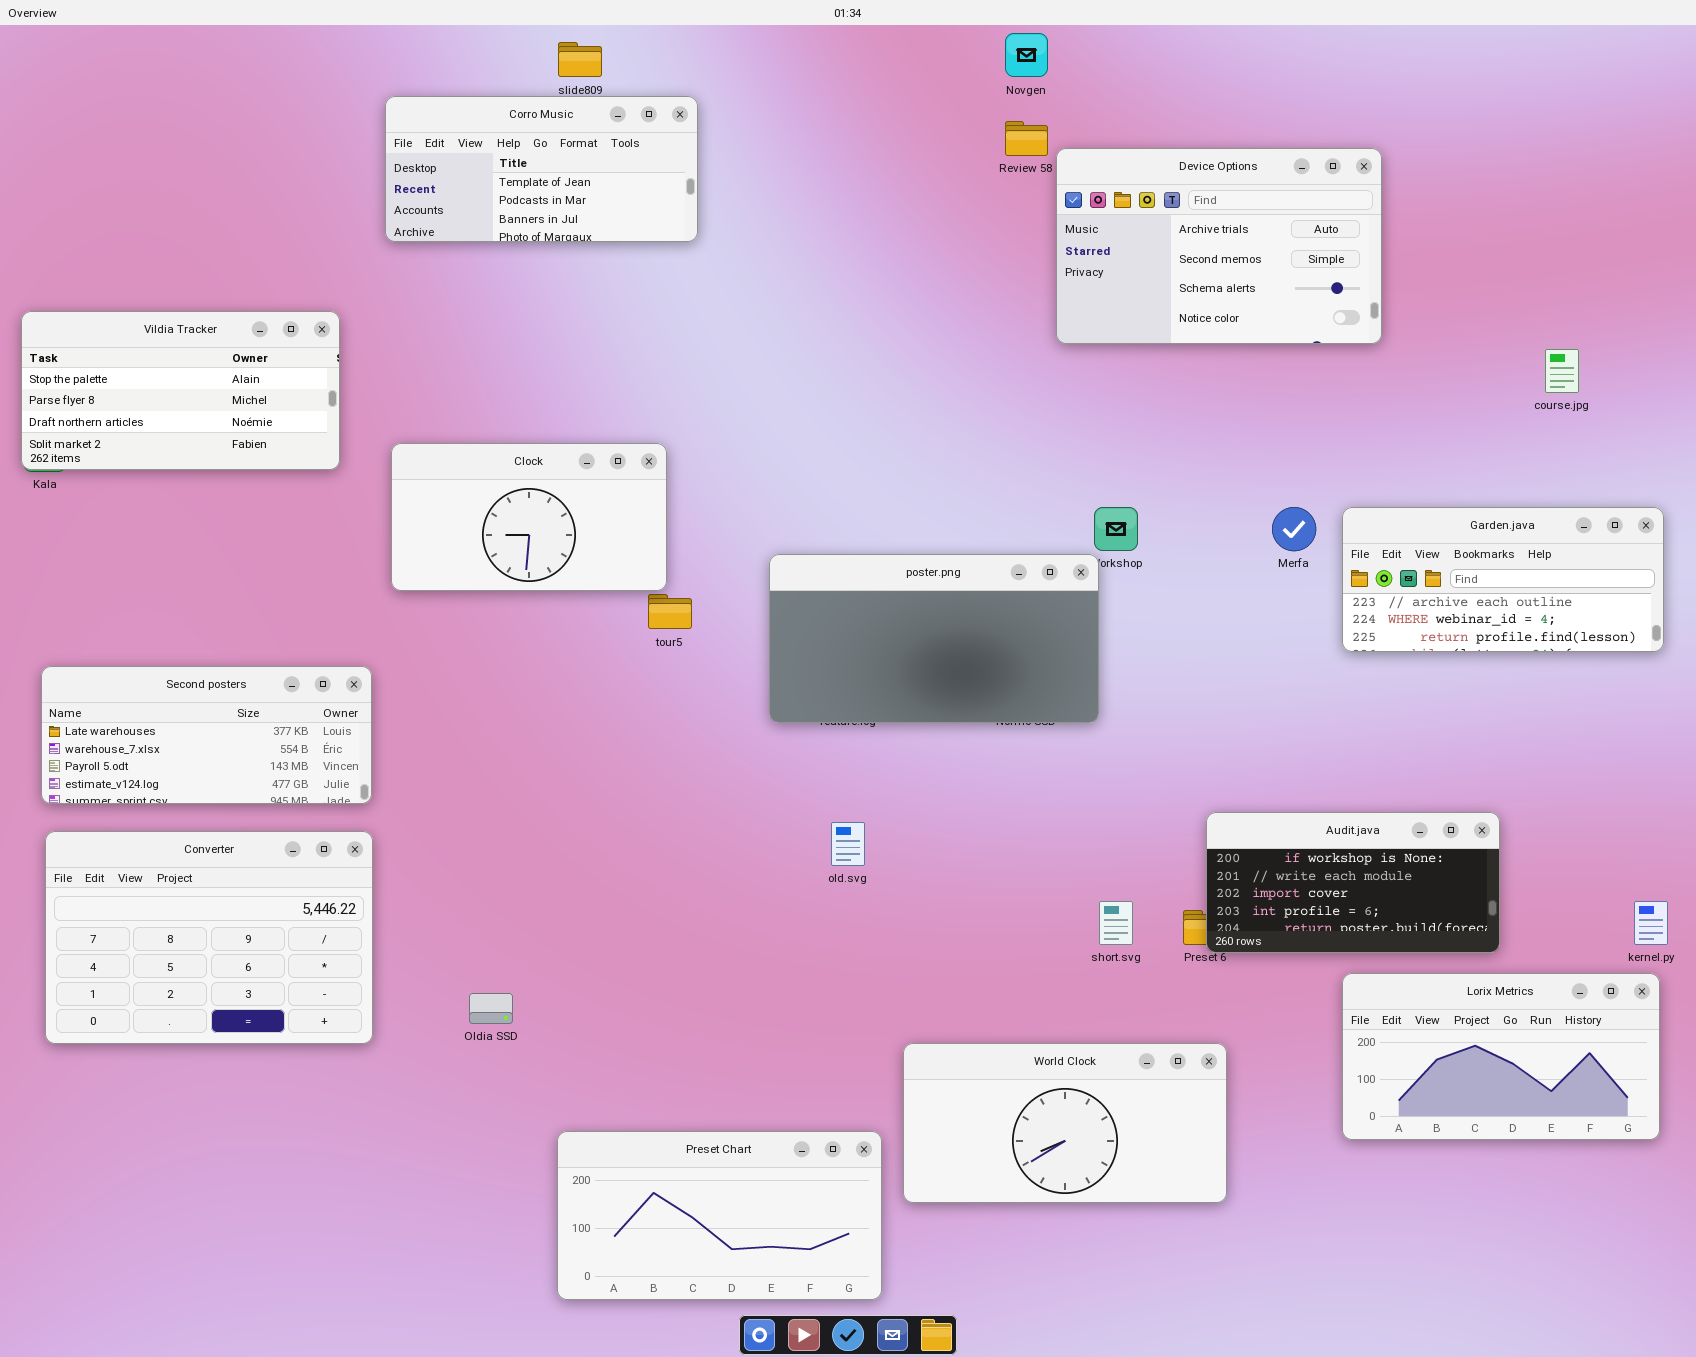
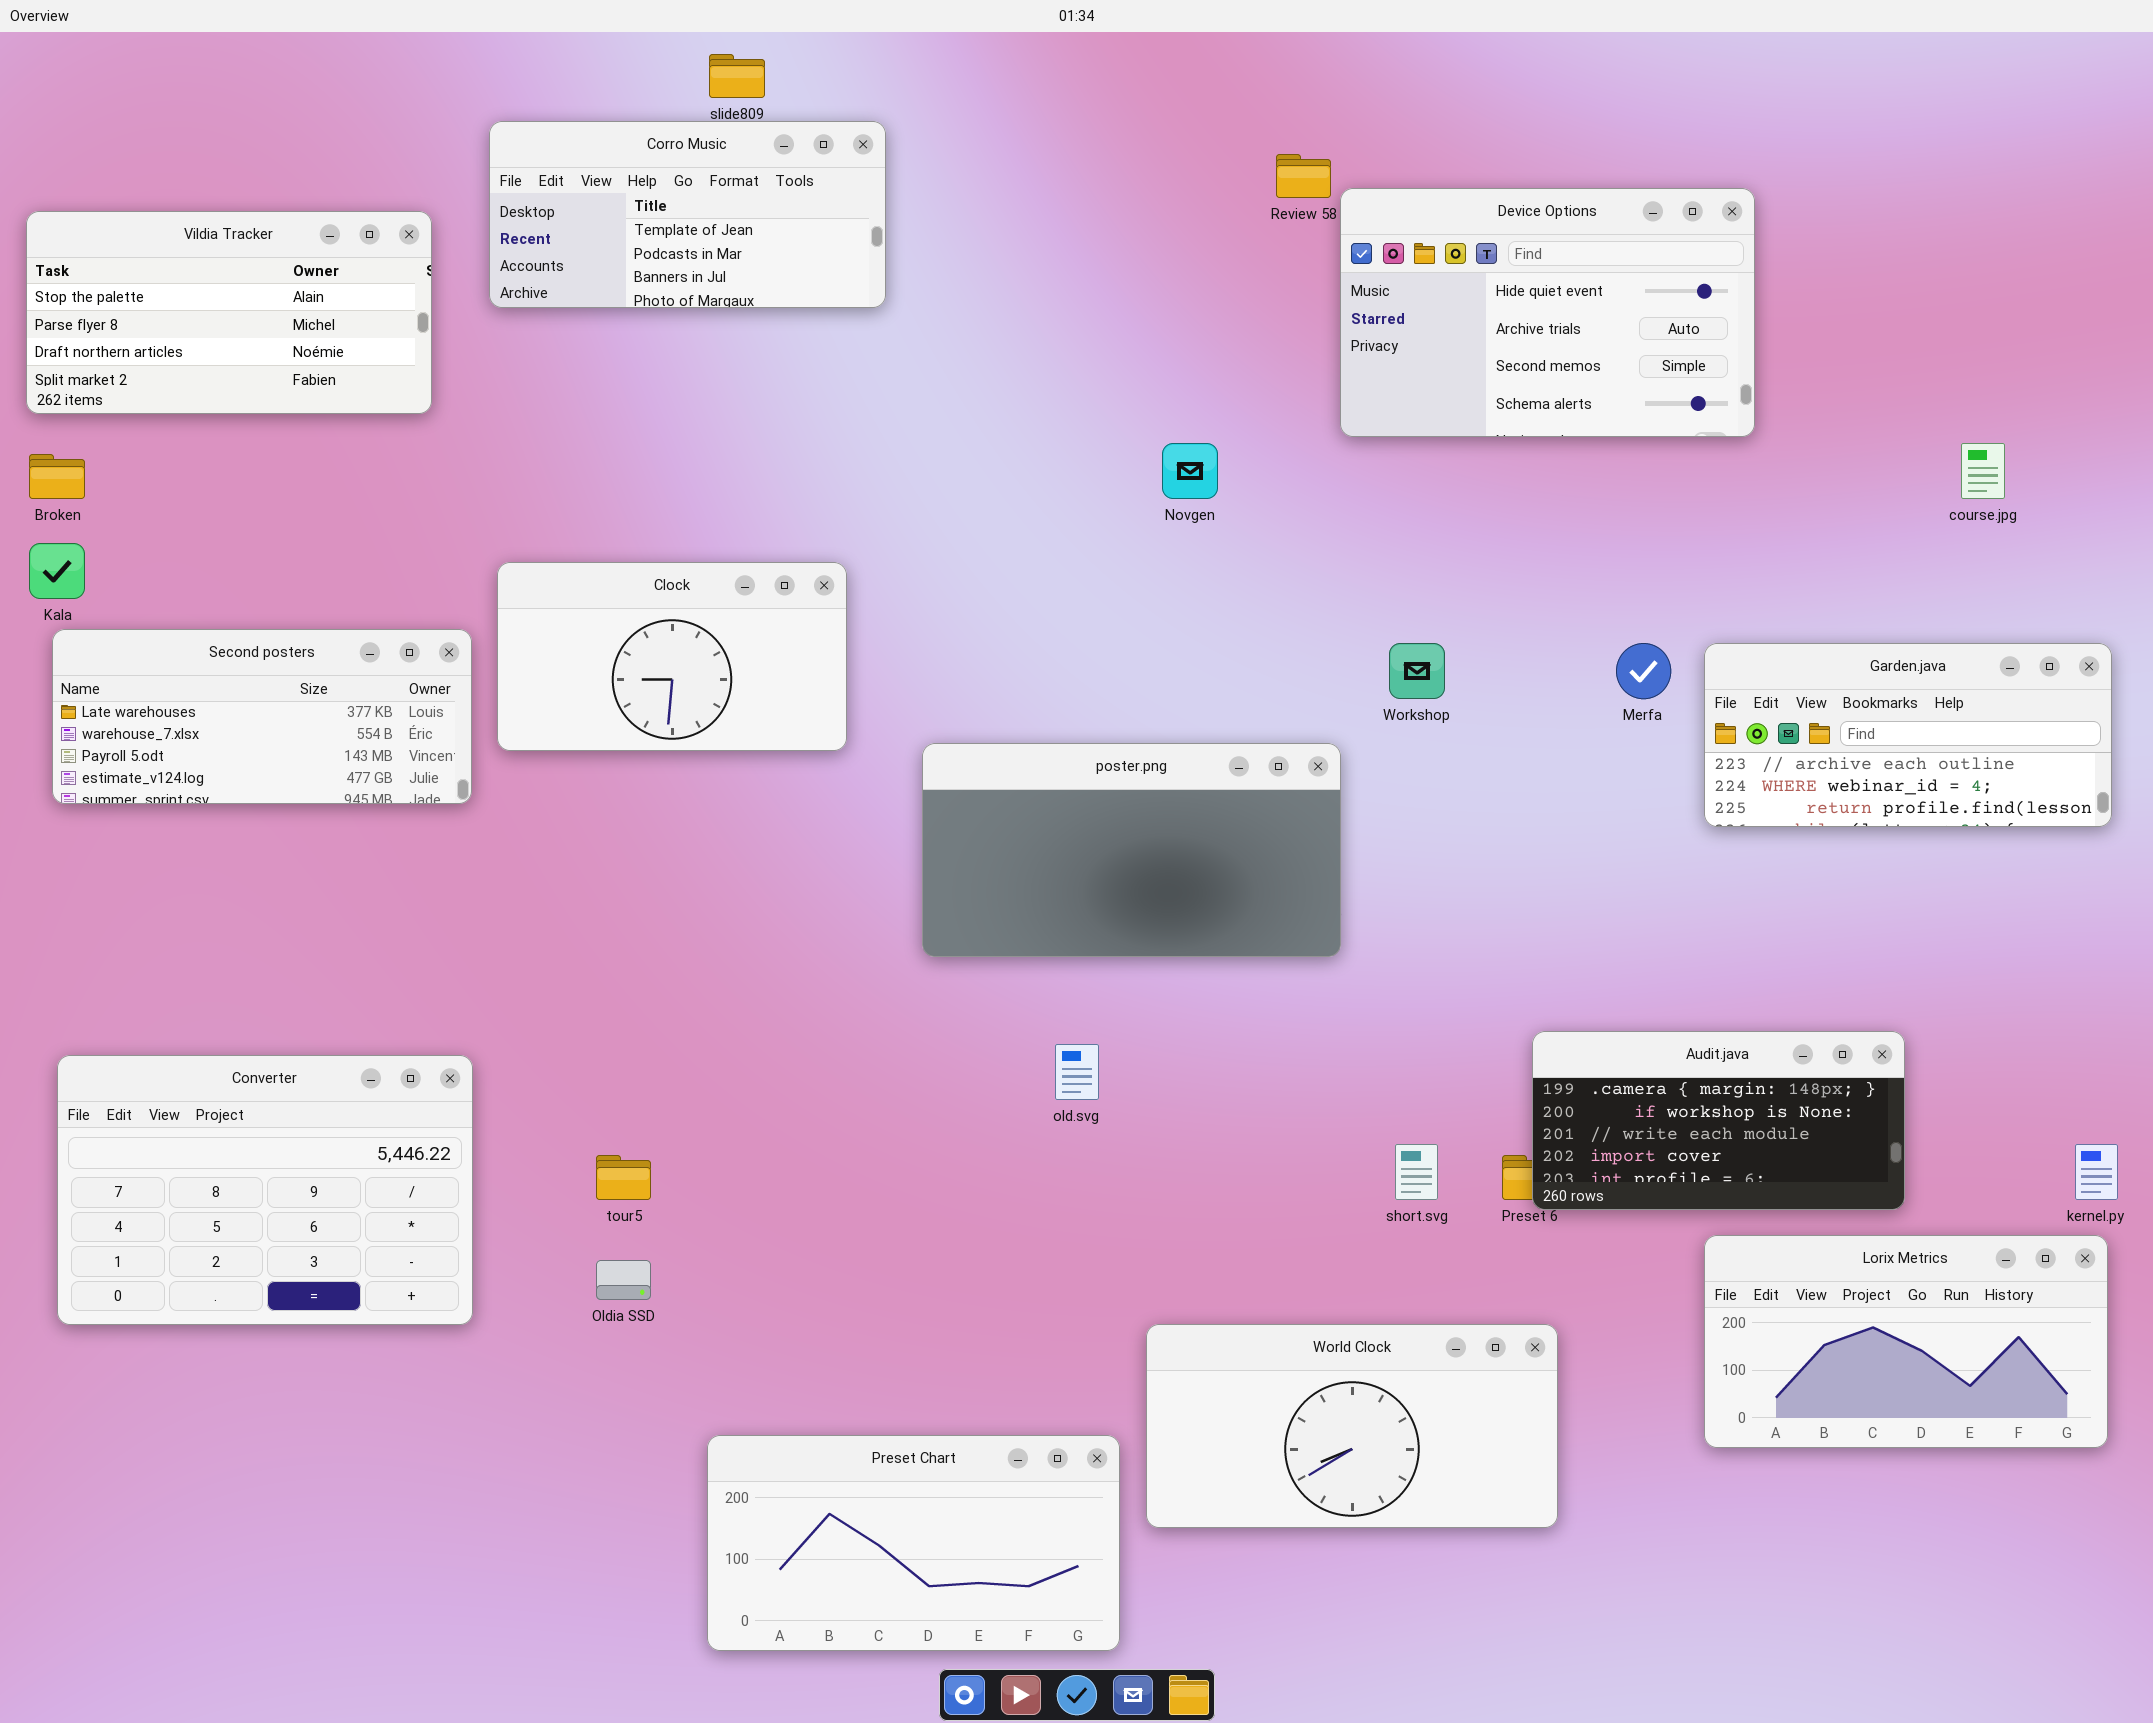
Novgen: [1005,33,1048,77] -> [1162,443,1218,499], moved
Device Options: [1056,148,1382,344] -> [1340,188,1755,437], scrolled up 1 row
Vildia Tracker: [21,311,340,470] -> [26,211,432,414], moved
poster.png: [769,554,1099,723] -> [922,743,1341,957], moved
tour5: [648,594,692,629] -> [596,1155,651,1200], moved
Second posters: [41,666,372,804] -> [52,629,472,804], moved
Audit.java: [1206,812,1500,953] -> [1532,1031,1905,1210], scrolled up 1 row

